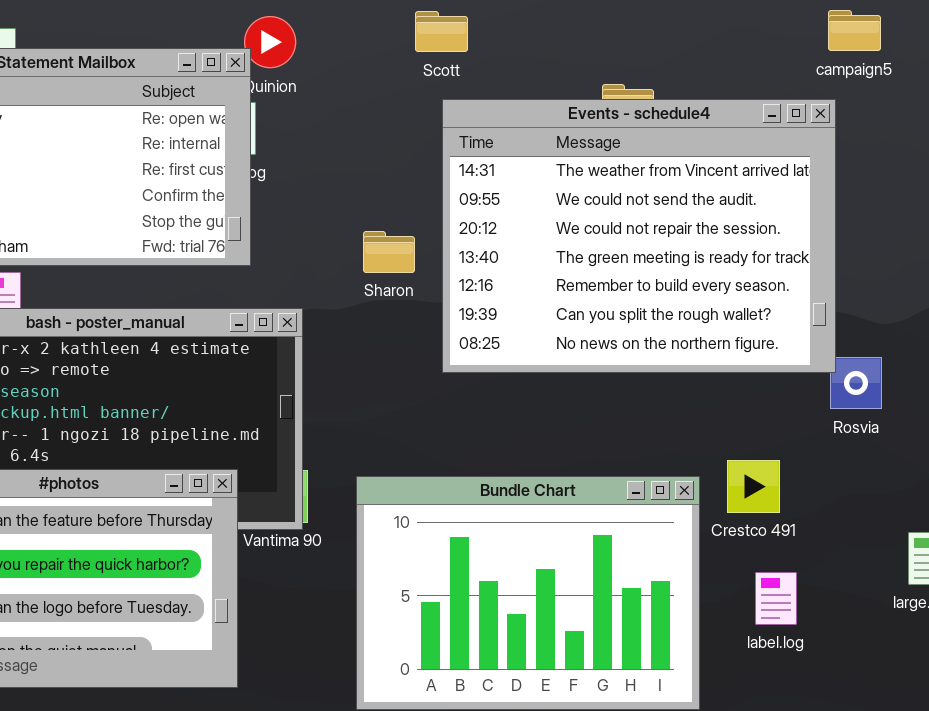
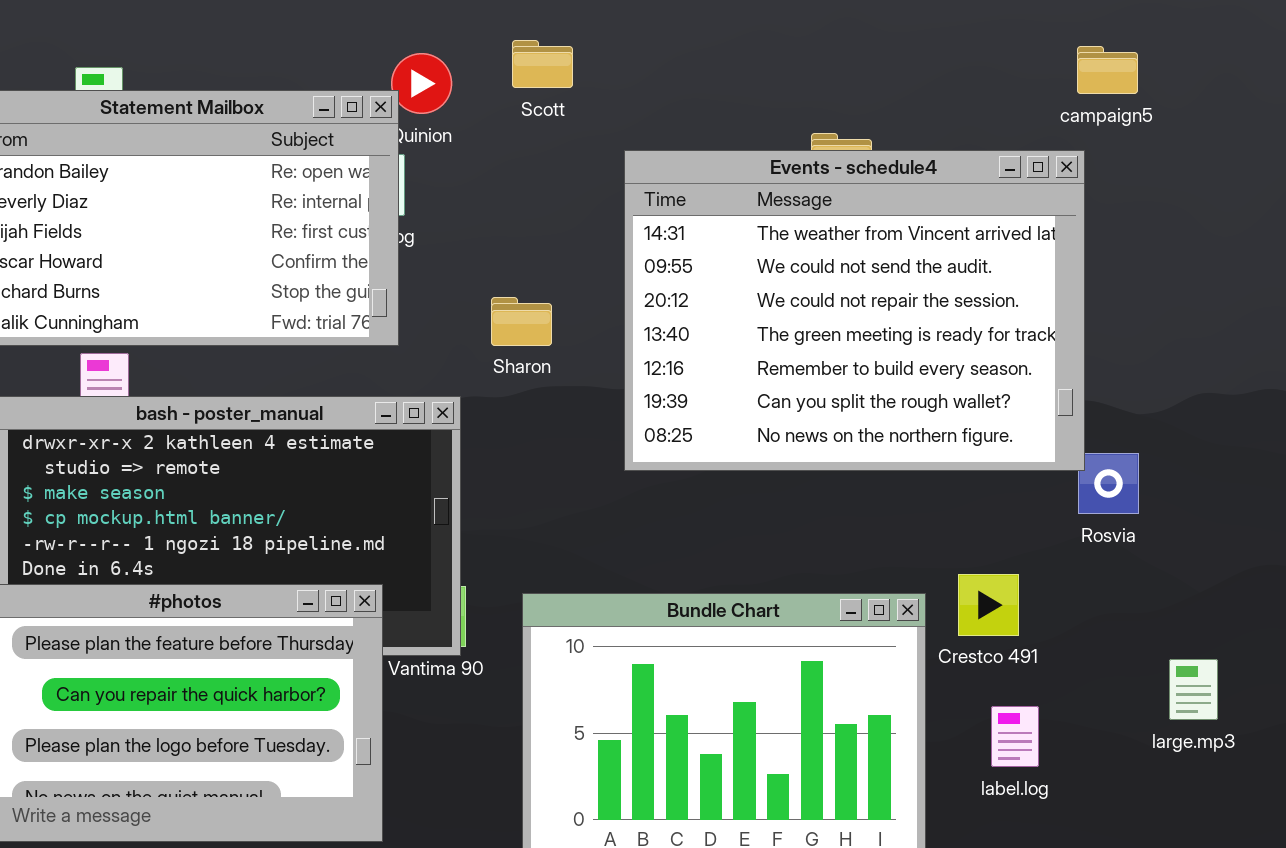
Scott: [415,11,468,52] -> [512,40,573,88], moved
Sharon: [363,231,415,273] -> [491,297,552,346], moved

